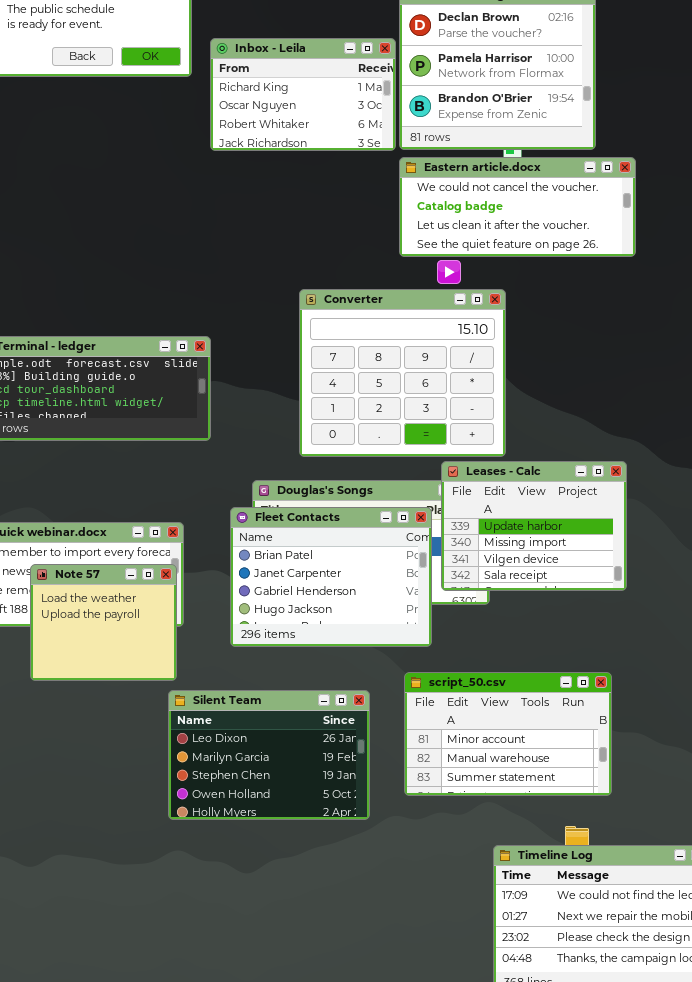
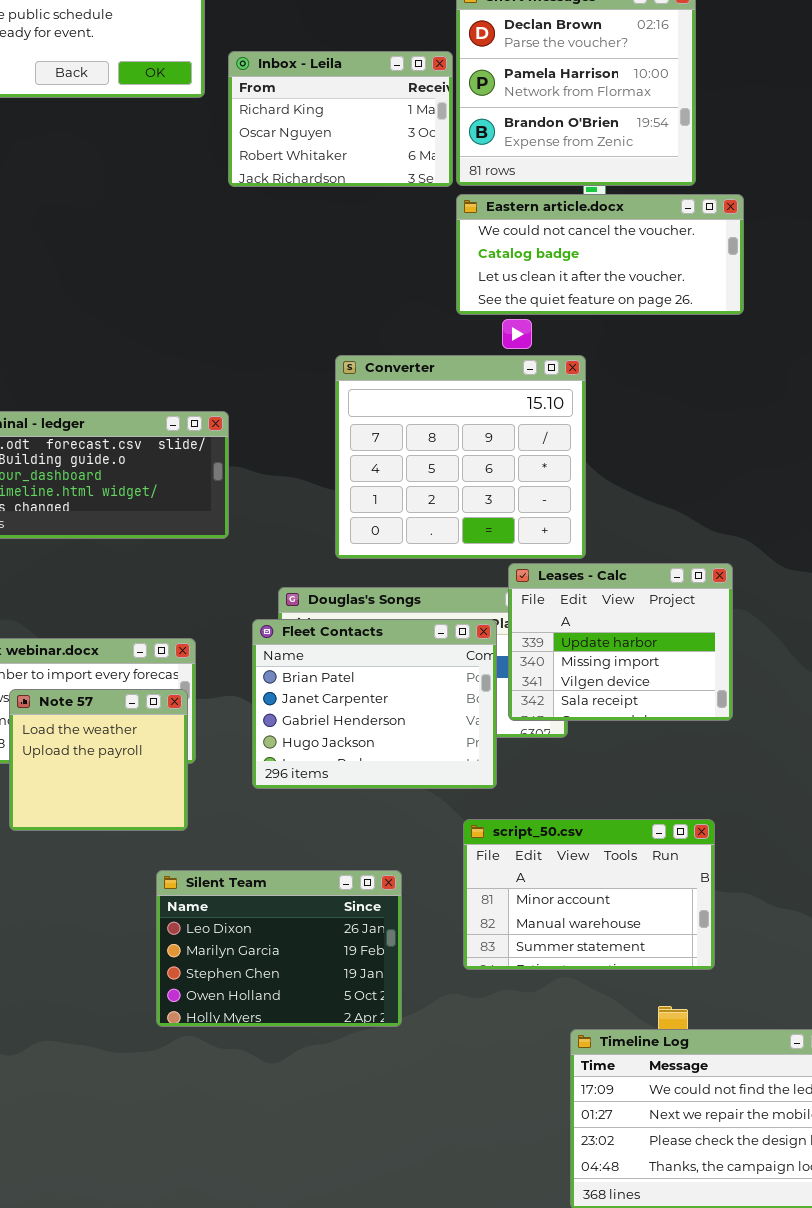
Silent Team: [168,690,370,820] -> [156,870,402,1027], moved

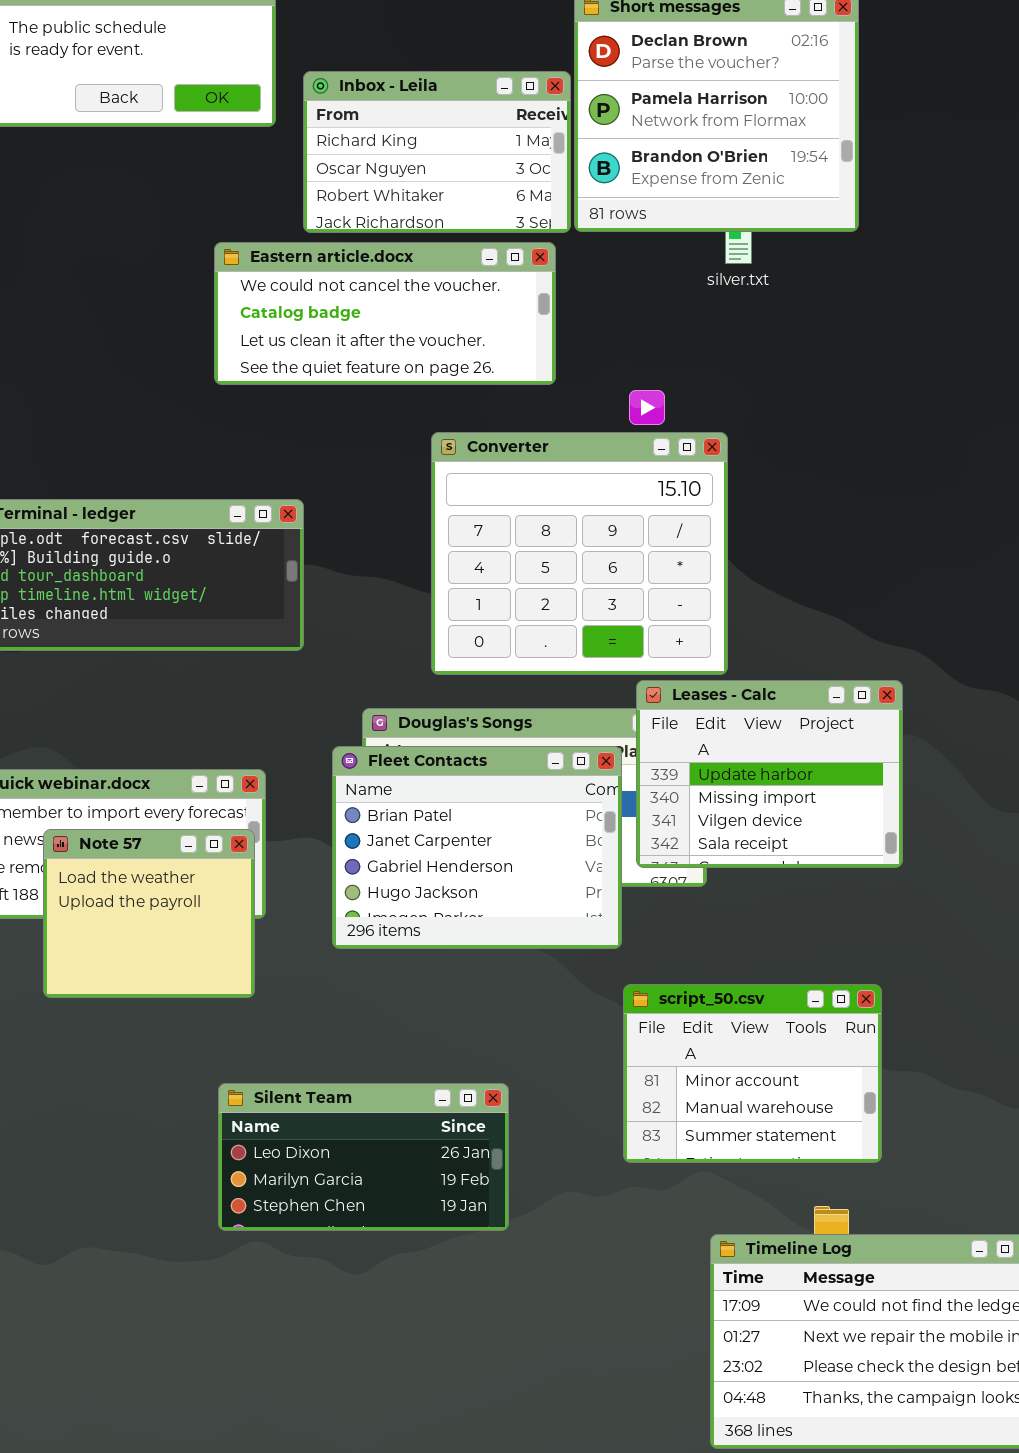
Eastern article.docx: [456,194,744,315] -> [214,242,556,385], moved
script_50.csv: [463,819,715,970] -> [623,984,882,1163], resized
Silent Team: [156,870,402,1027] -> [218,1083,509,1231], resized

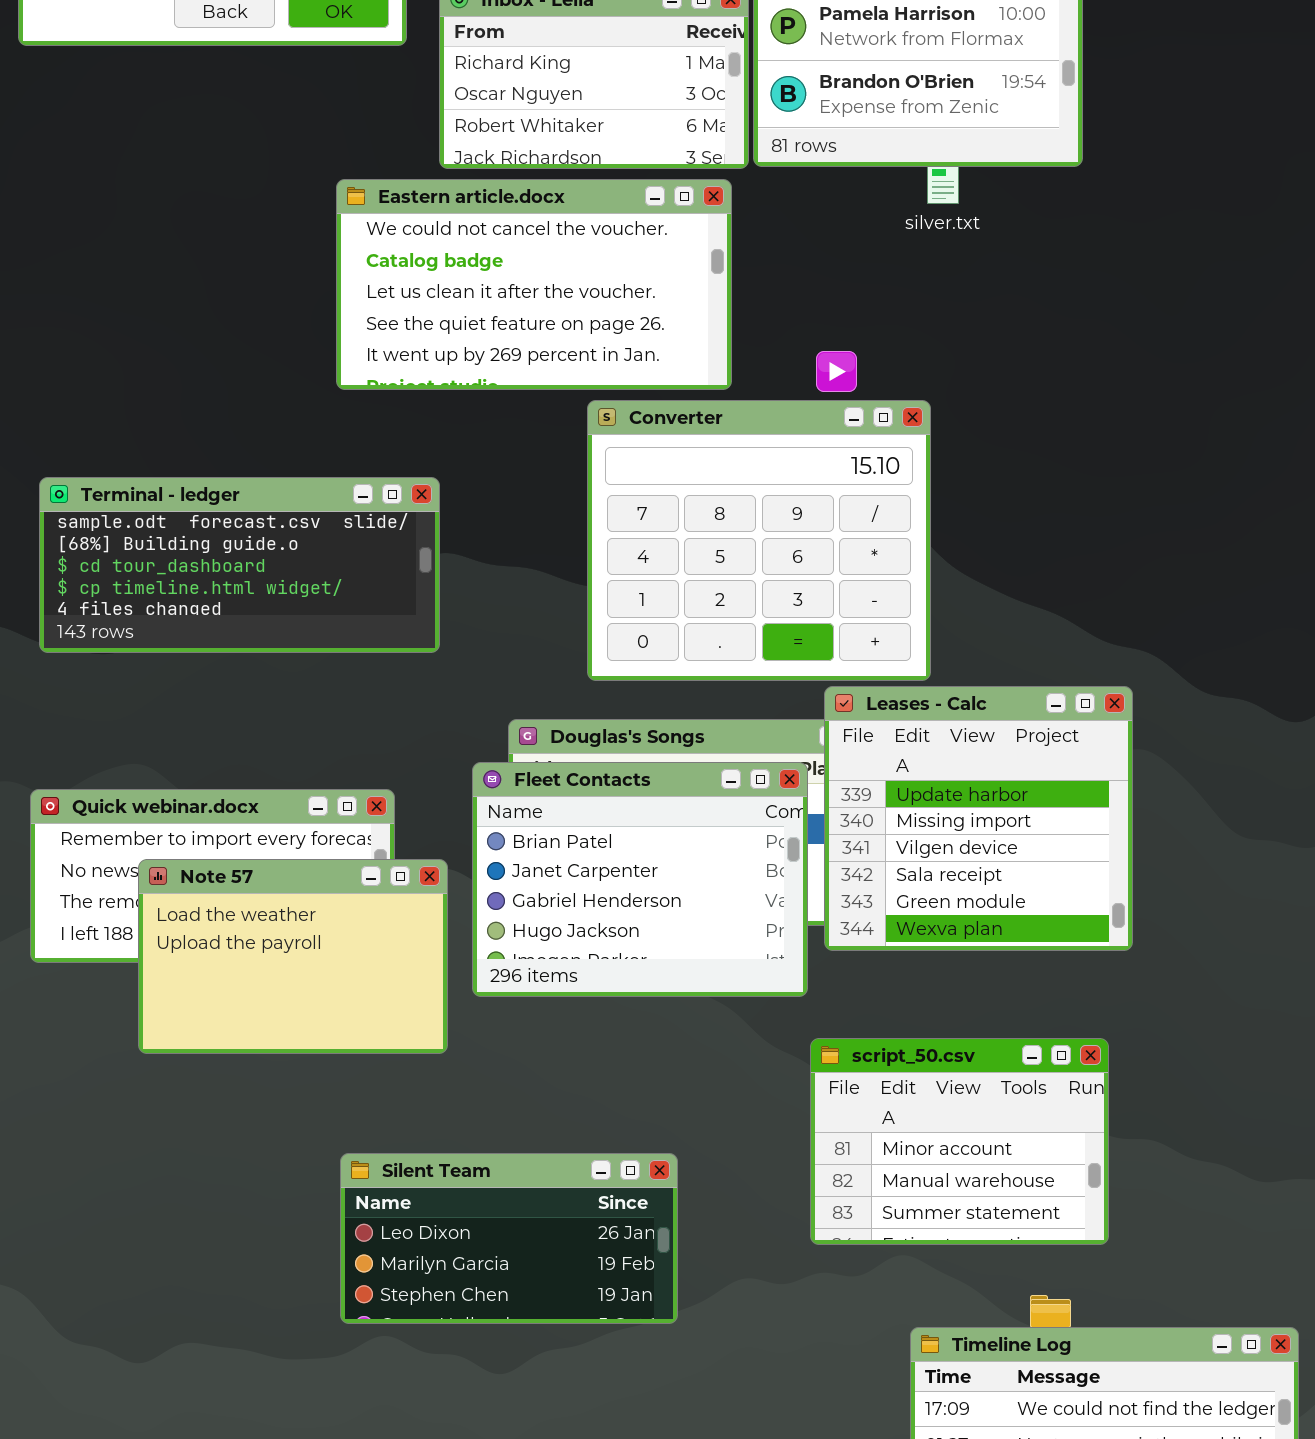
Eastern article.docx: [214,242,556,385] -> [336,179,732,390], resized
Leases - Calc: [636,680,903,868] -> [824,686,1133,951], resized
Note 57: [43,829,255,998] -> [138,859,448,1054], resized

